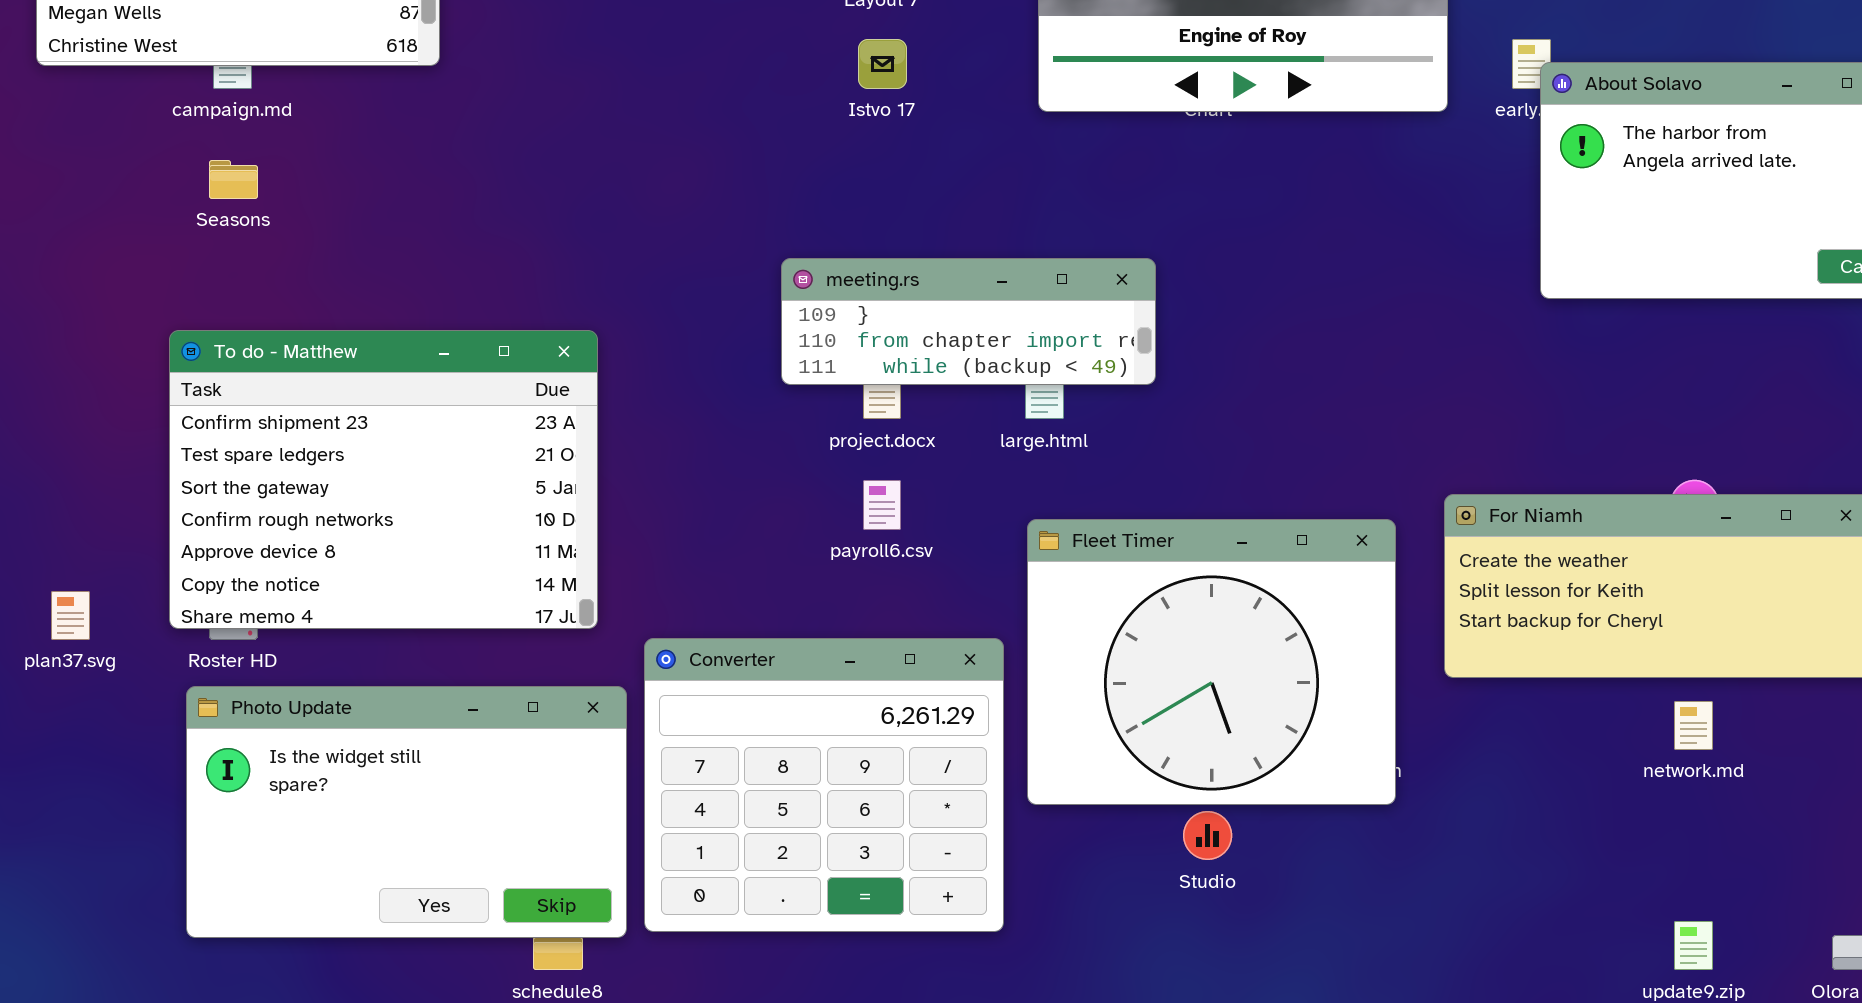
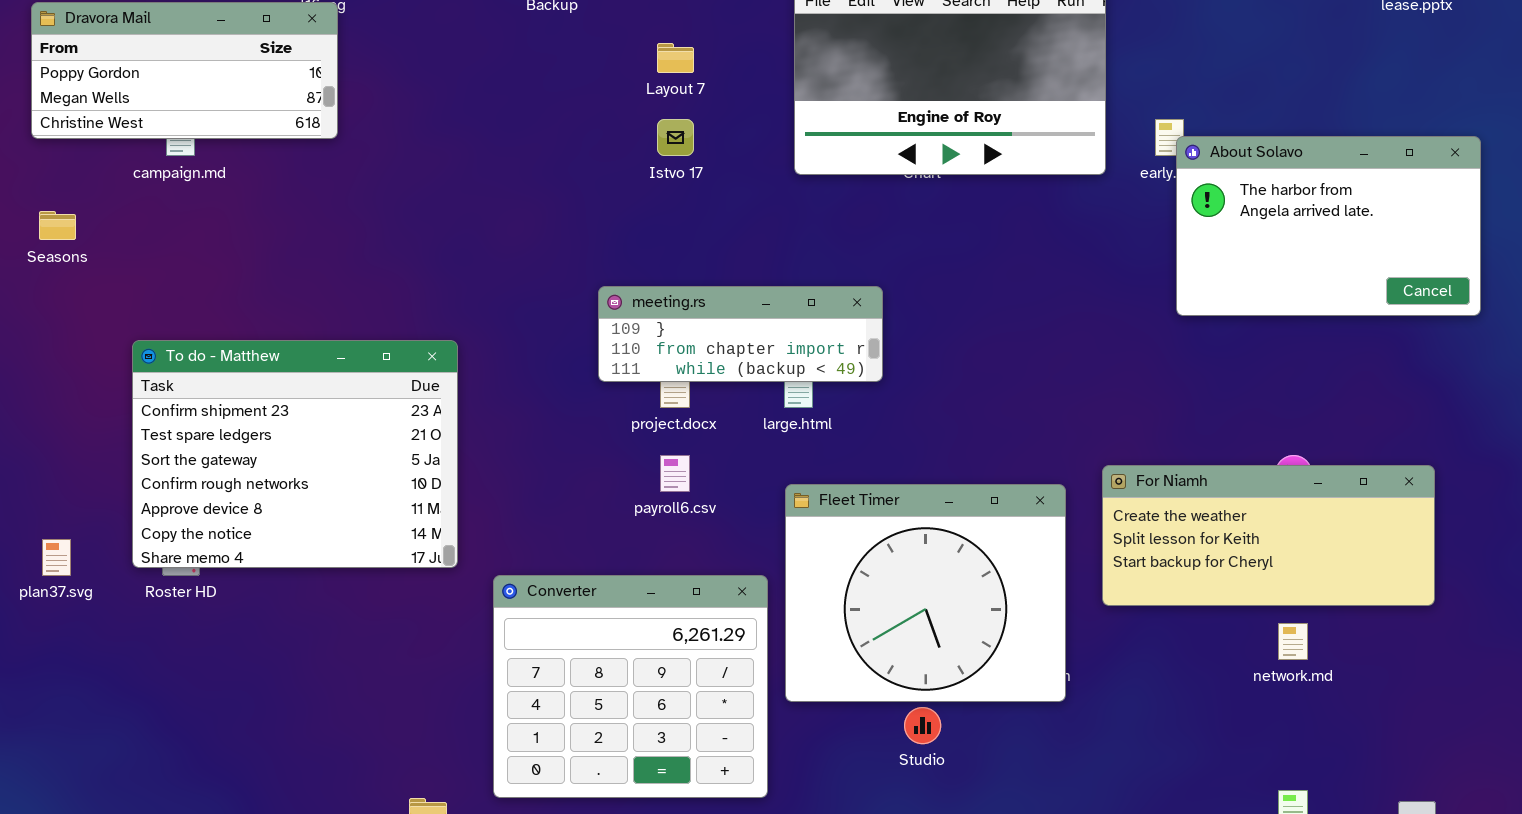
Seasons: [209,160,258,199] -> [39,211,76,240], moved
Photo Update: [186,686,627,938] -> none, closed

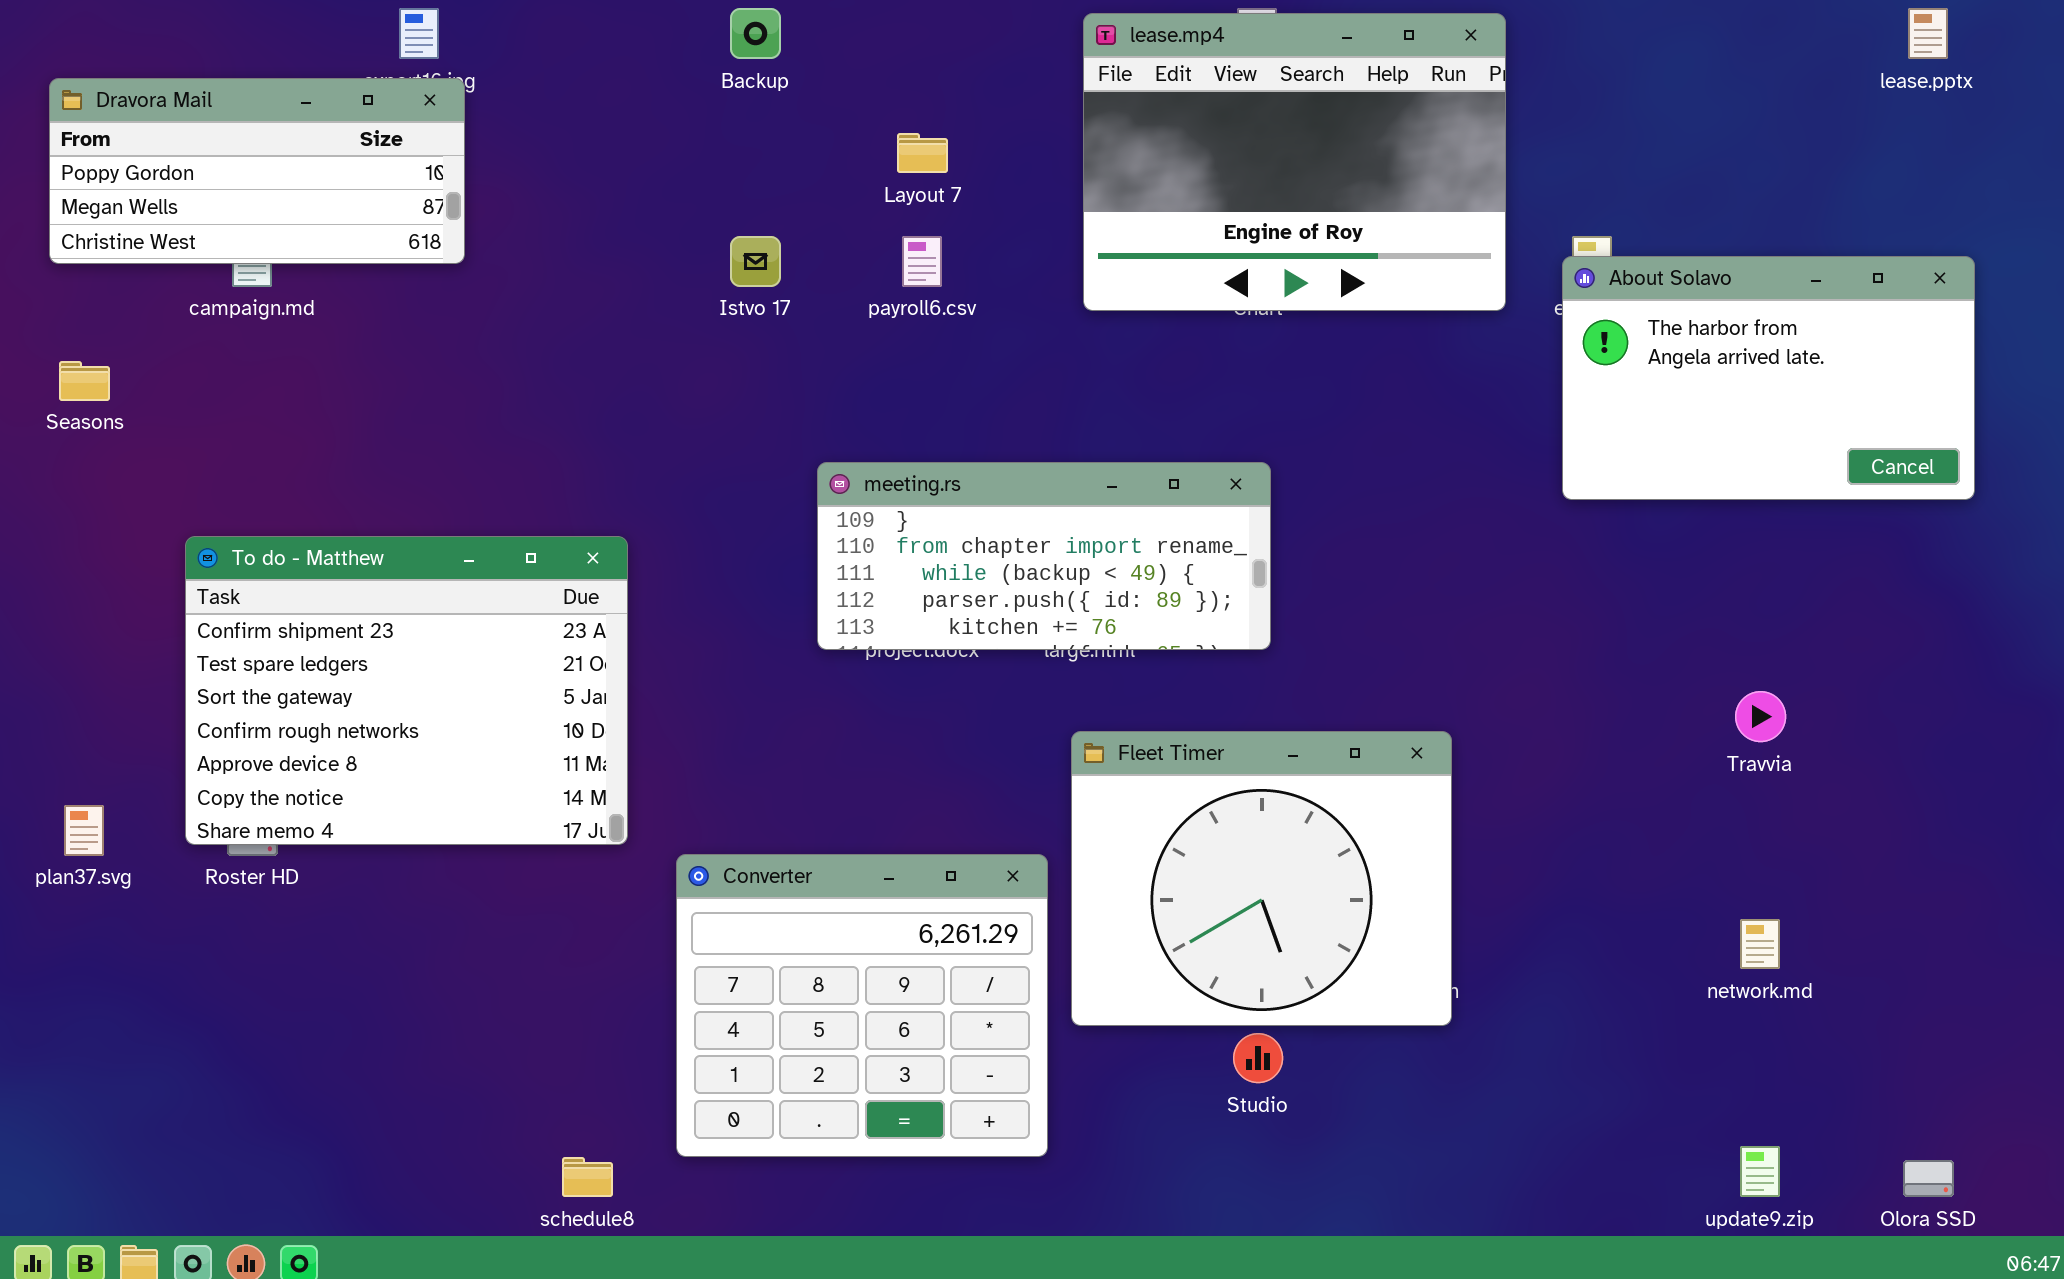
Istvo 17: [657,119,694,156] -> [730,236,781,287], moved
About Solavo: [1176,136,1481,316] -> [1562,256,1975,500], moved
meeting.rs: [598,286,883,382] -> [817,462,1271,650], resized
payroll6.csv: [660,455,690,492] -> [902,236,942,287], moved
For Niamh: [1102,465,1435,606] -> none, closed

